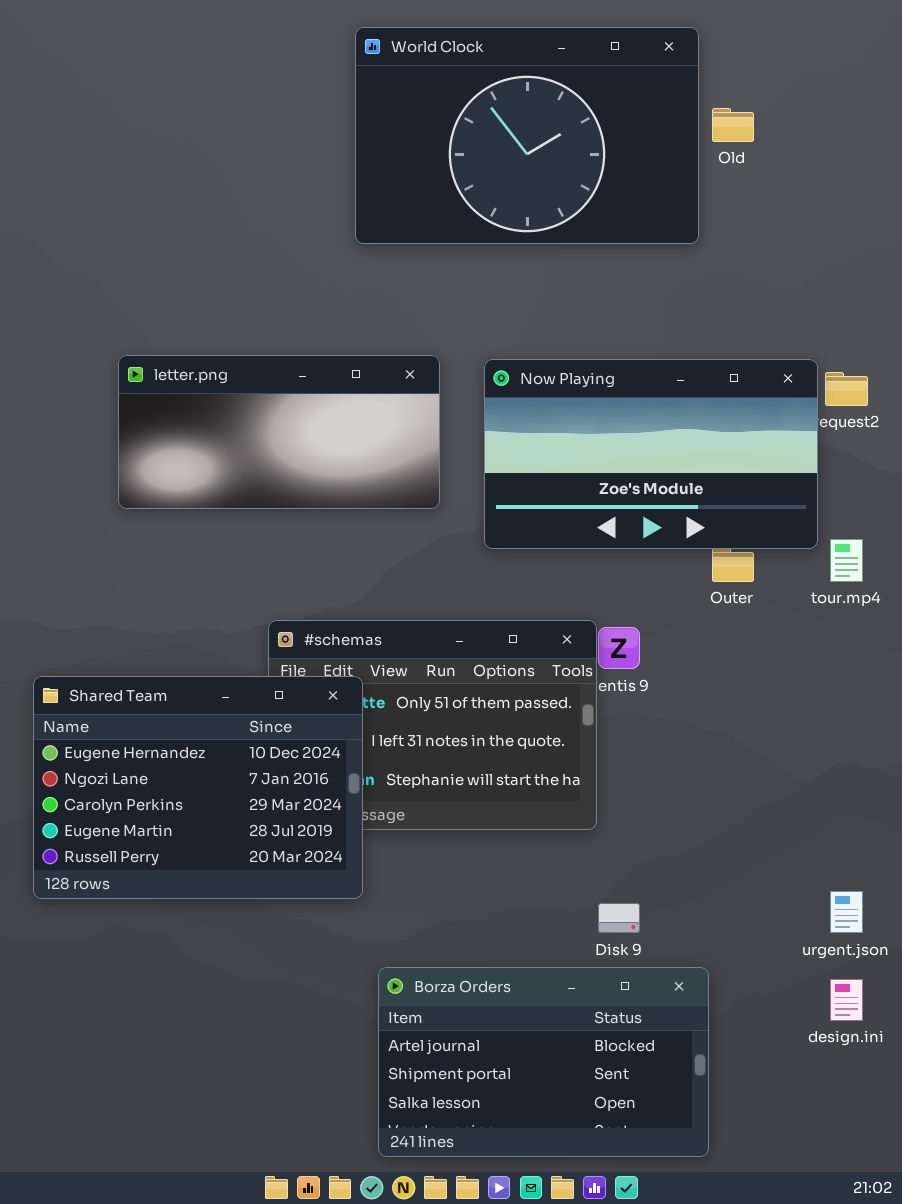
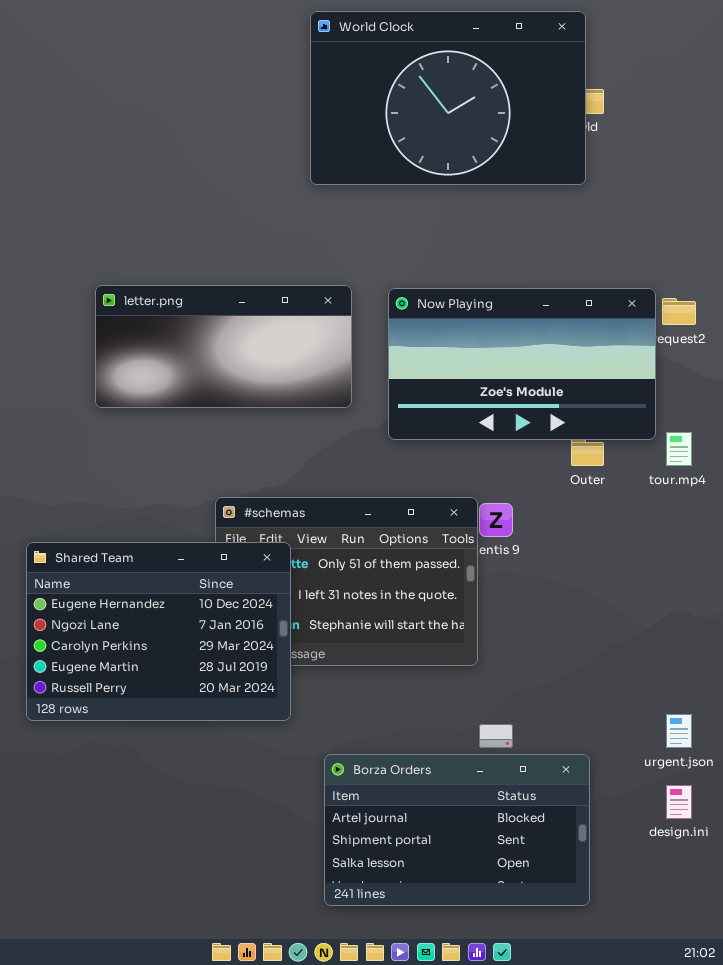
World Clock: [355,27,699,244] -> [310,11,586,185], moved
Borza Orders: [378,967,709,1157] -> [324,754,590,906], moved

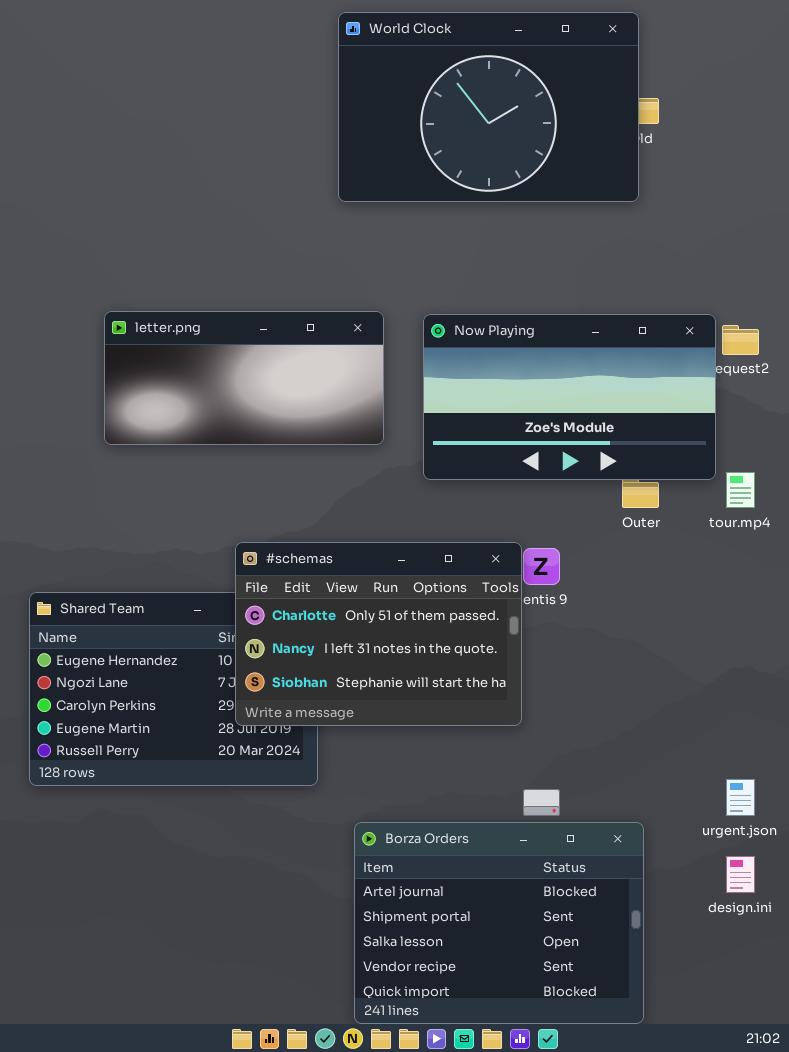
#schemas: [215,497,478,666] -> [235,542,522,726], raised
Borza Orders: [324,754,590,906] -> [354,822,644,1024], resized

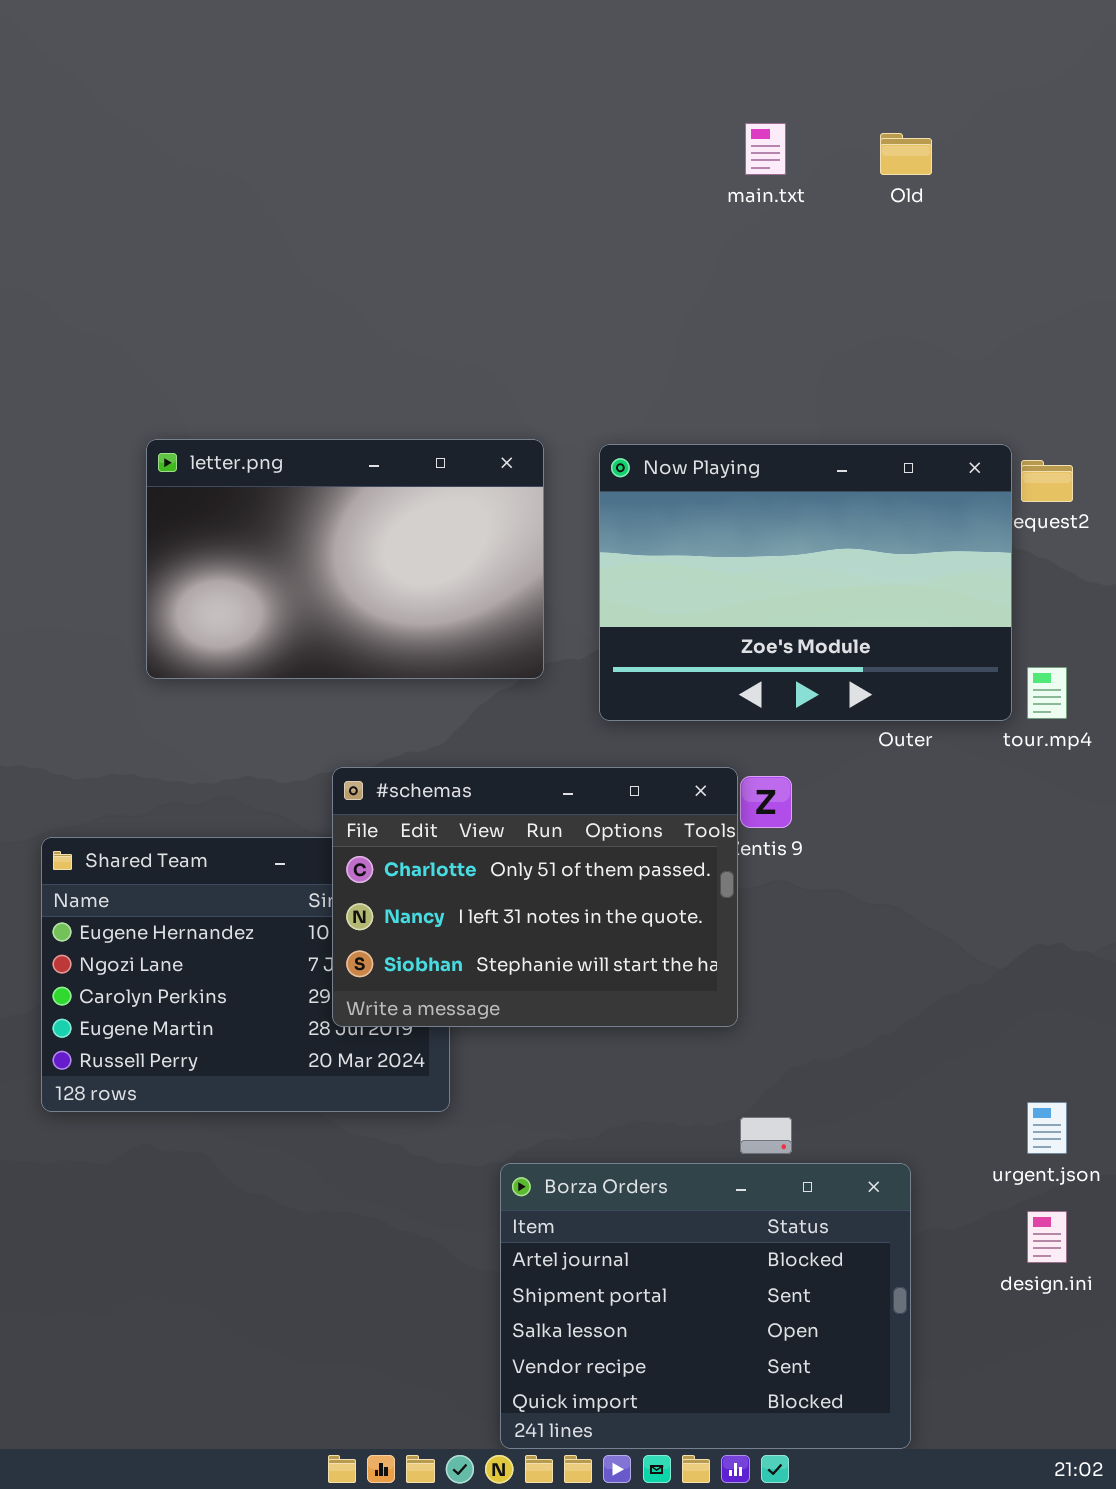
World Clock: [338,12,639,202] -> none, closed
letter.png: [104,311,384,445] -> [146,439,544,679], resized
Now Playing: [423,314,716,480] -> [599,444,1012,721], resized

